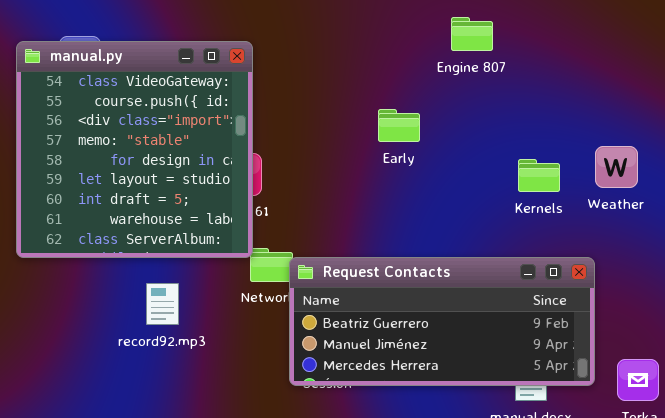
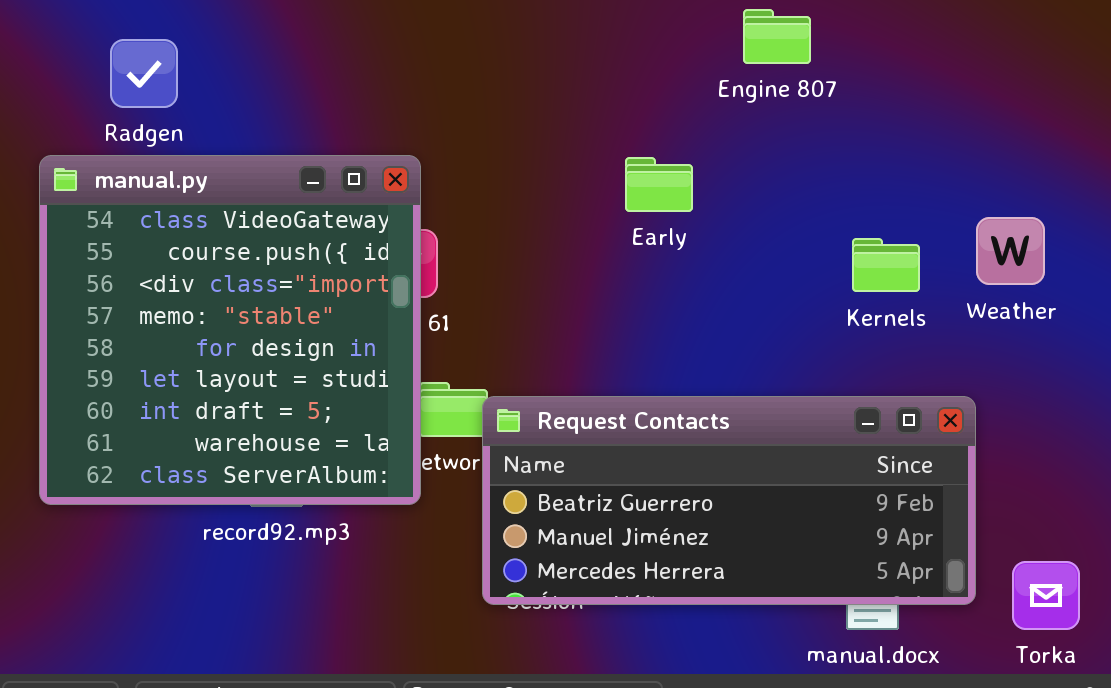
manual.py: [16,41,253,258] -> [39,155,421,505], moved

